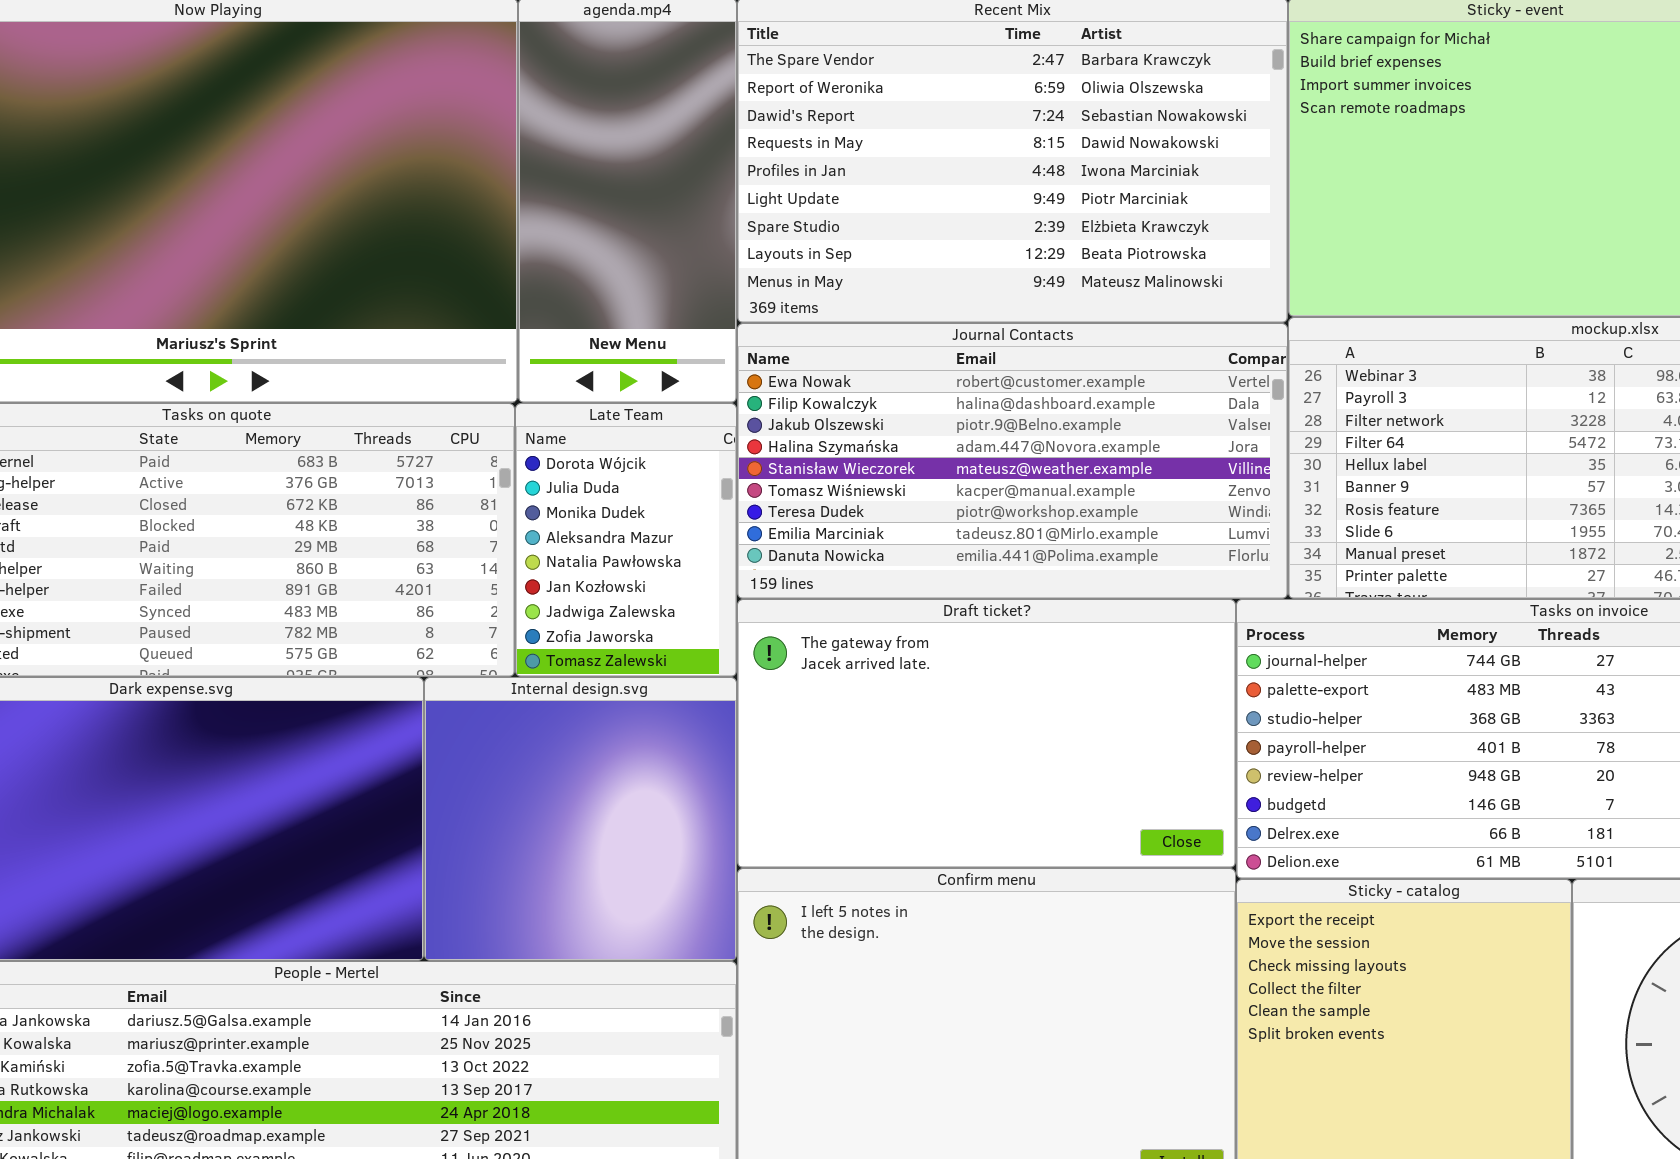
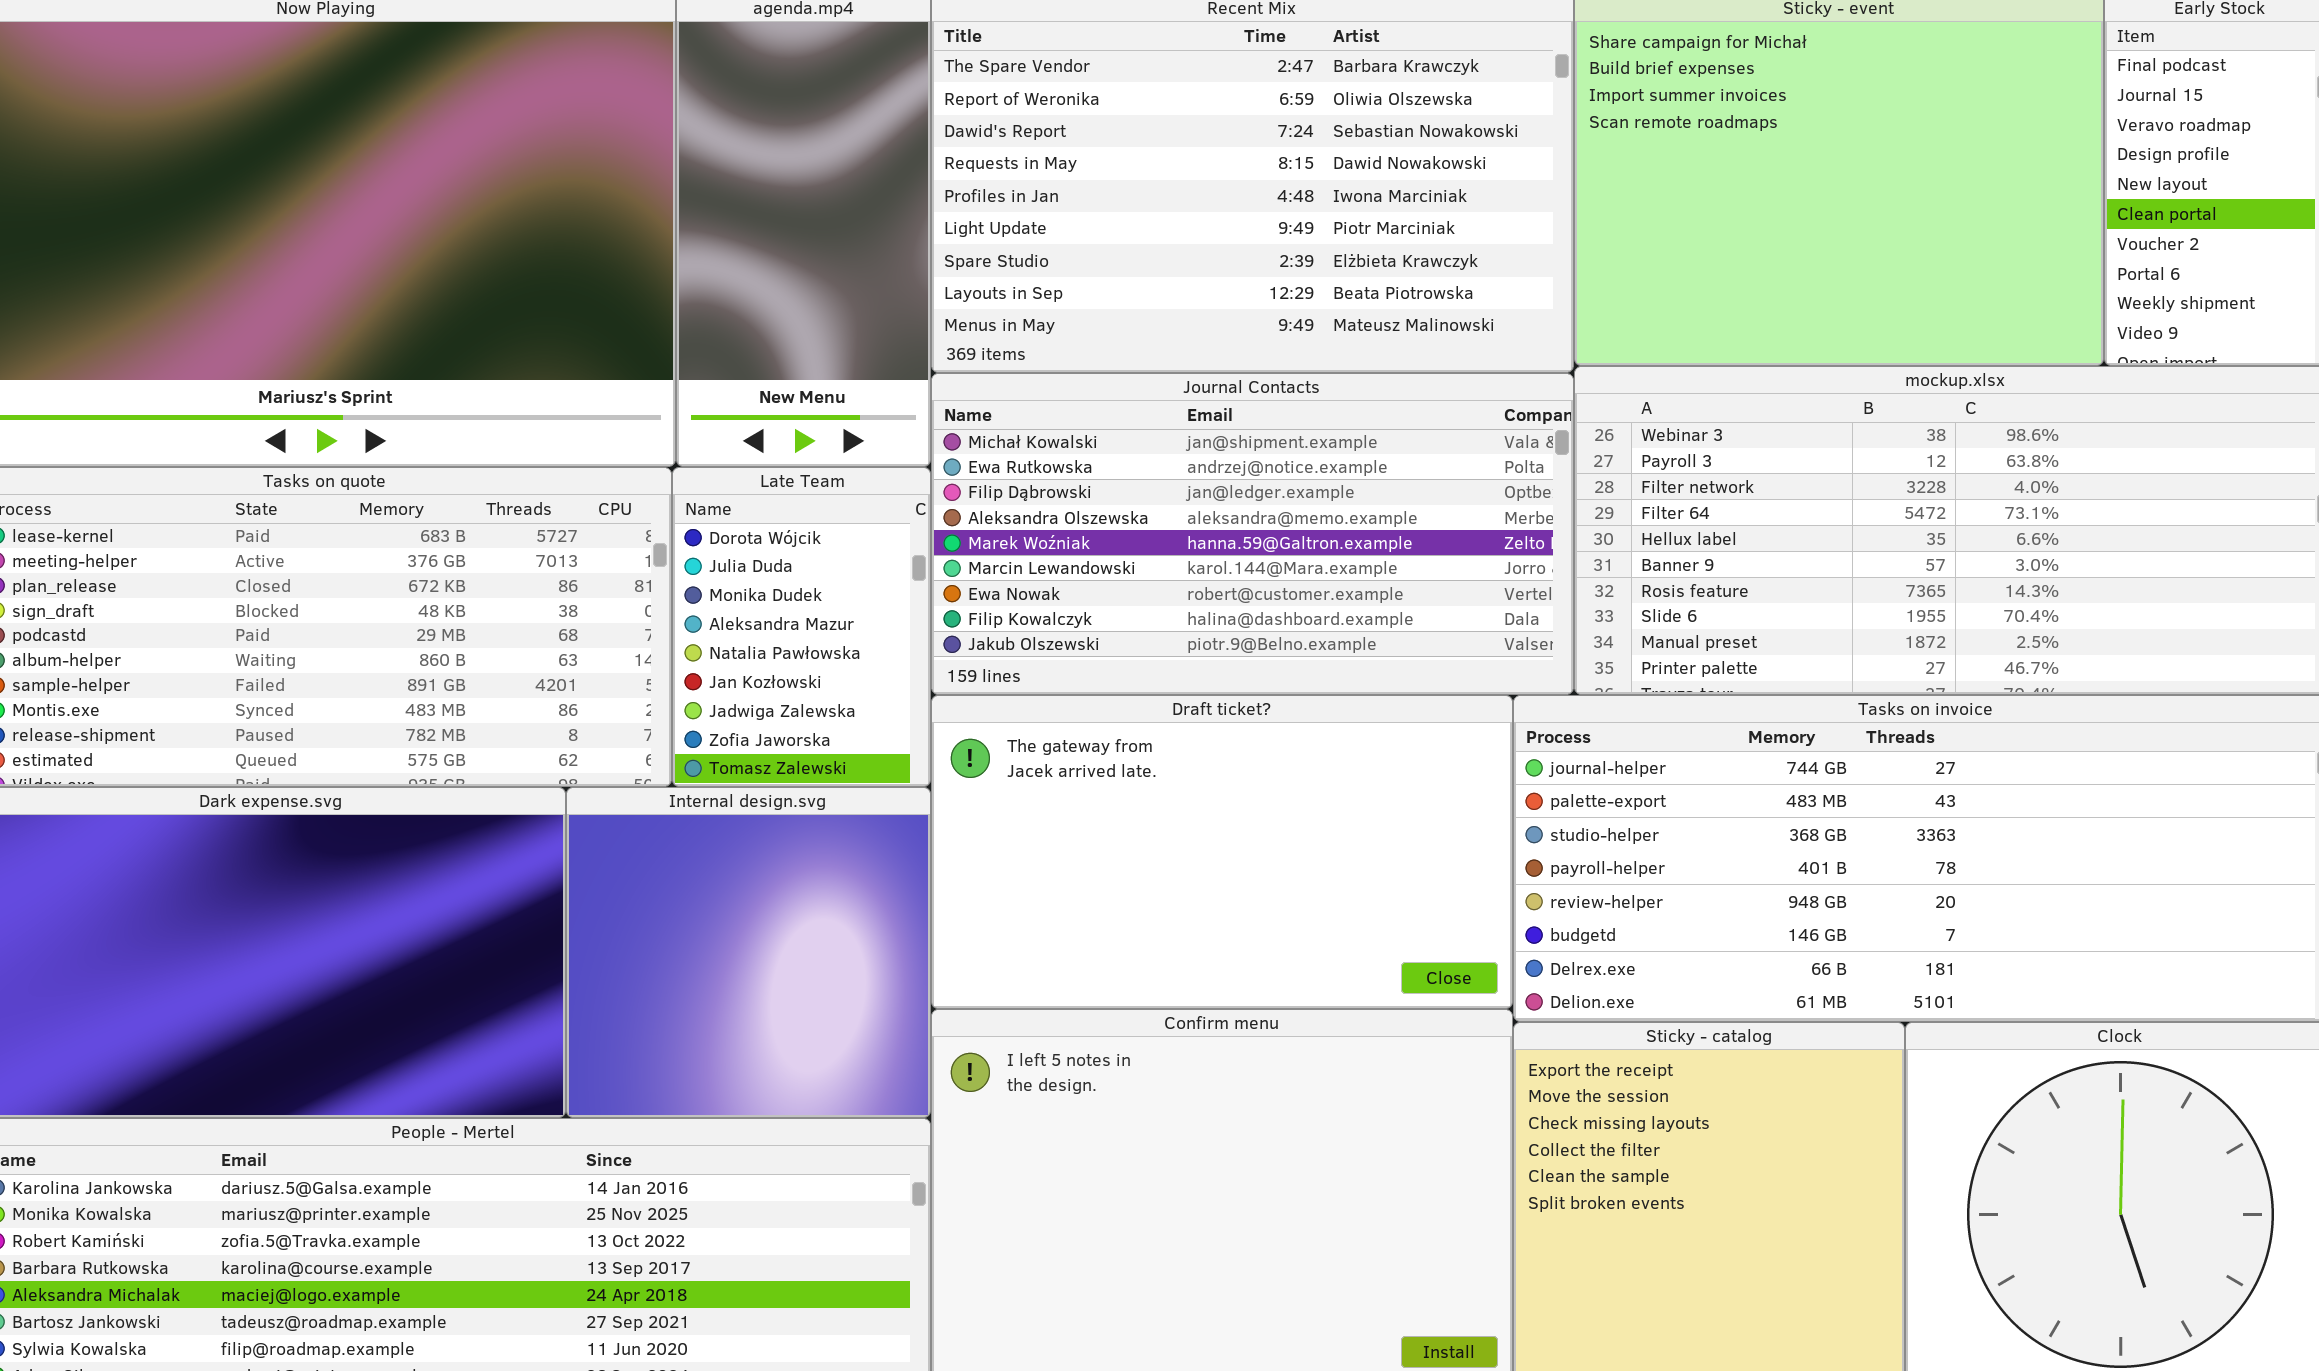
Journal Contacts: [737,323,1288,599] -> [931,373,1574,695], scrolled up 6 rows

